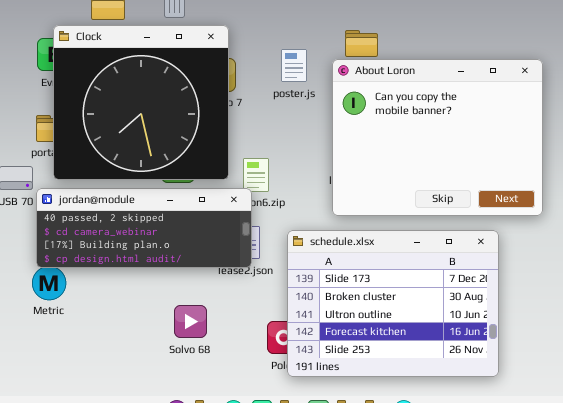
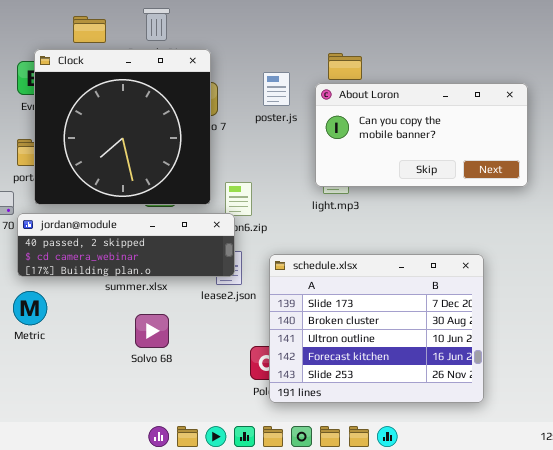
About Loron: [332,59,543,216] -> [315,83,528,187], resized
jordan@module: [36,188,252,268] -> [17,213,235,277], resized
Solvo 68: [174,305,207,338] -> [135,314,169,348], moved

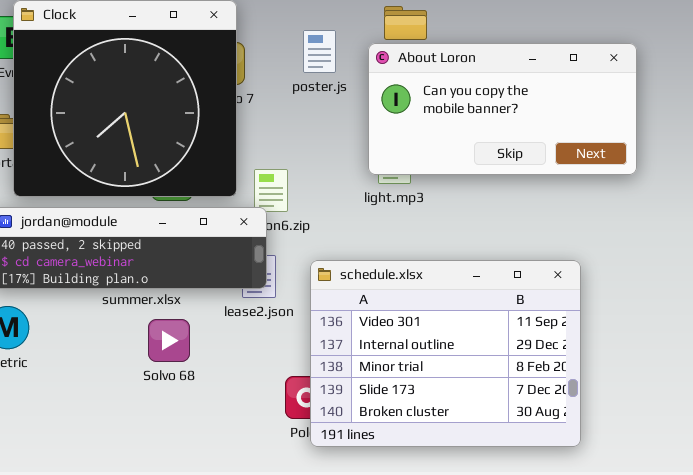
schedule.xlsx: [269,254,484,403] -> [310,260,581,447], scrolled up 3 rows
Solvo 68: [135,314,169,348] -> [148,319,190,362], moved

